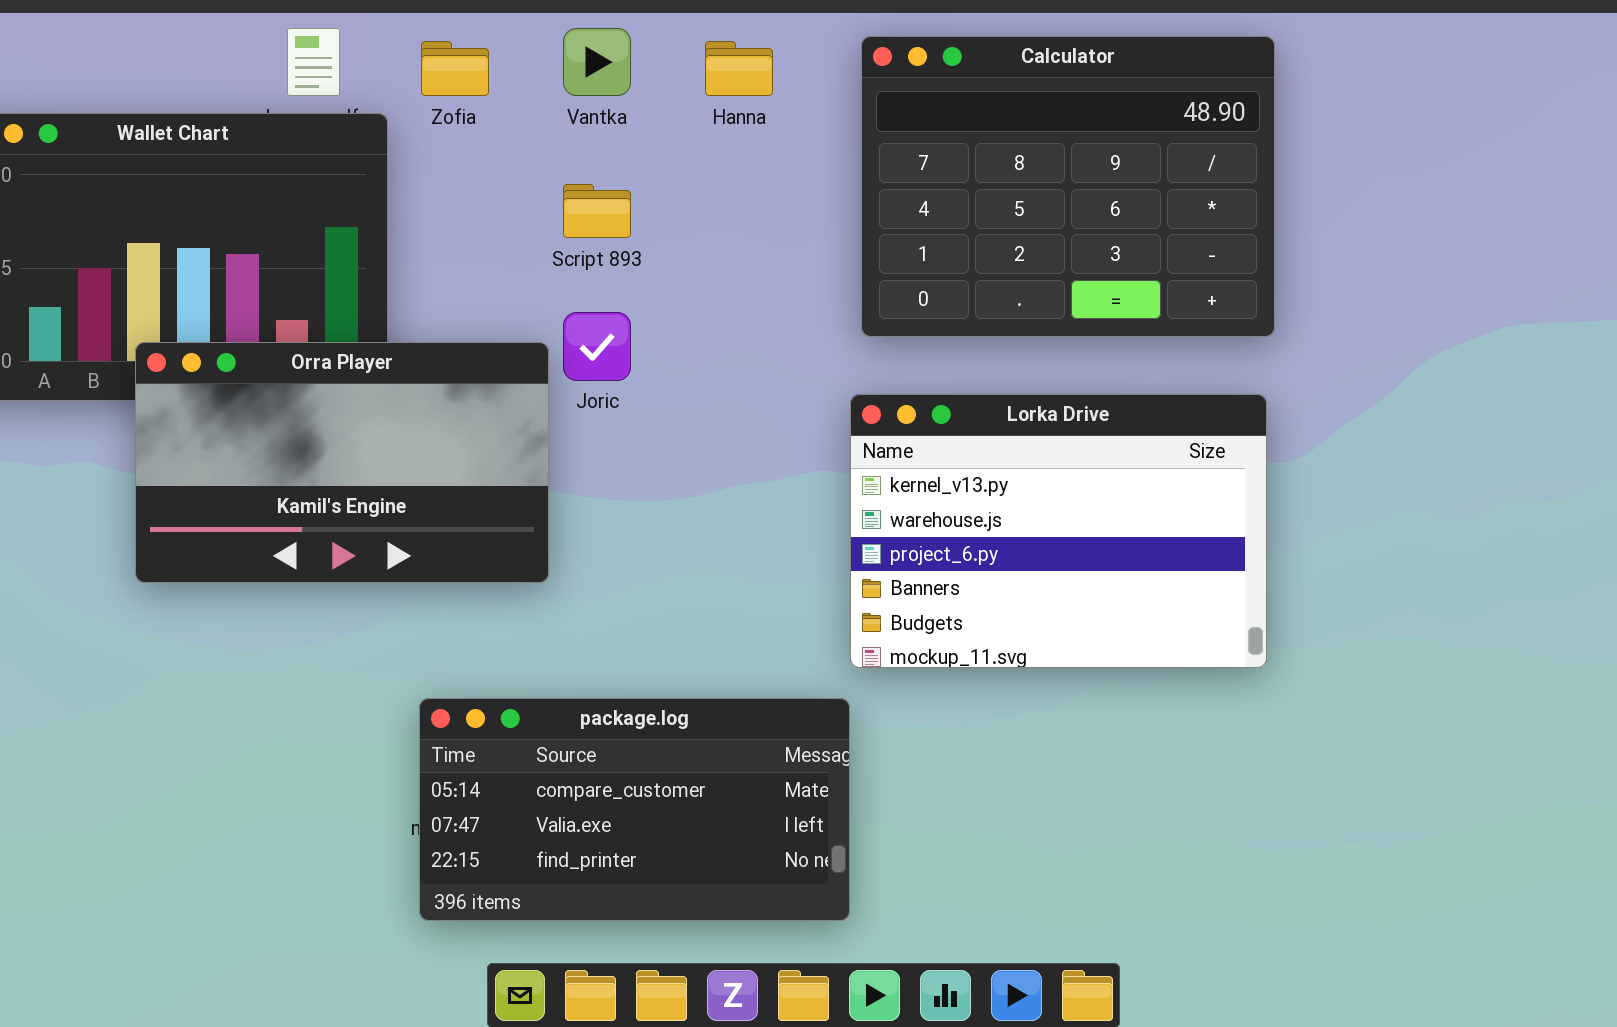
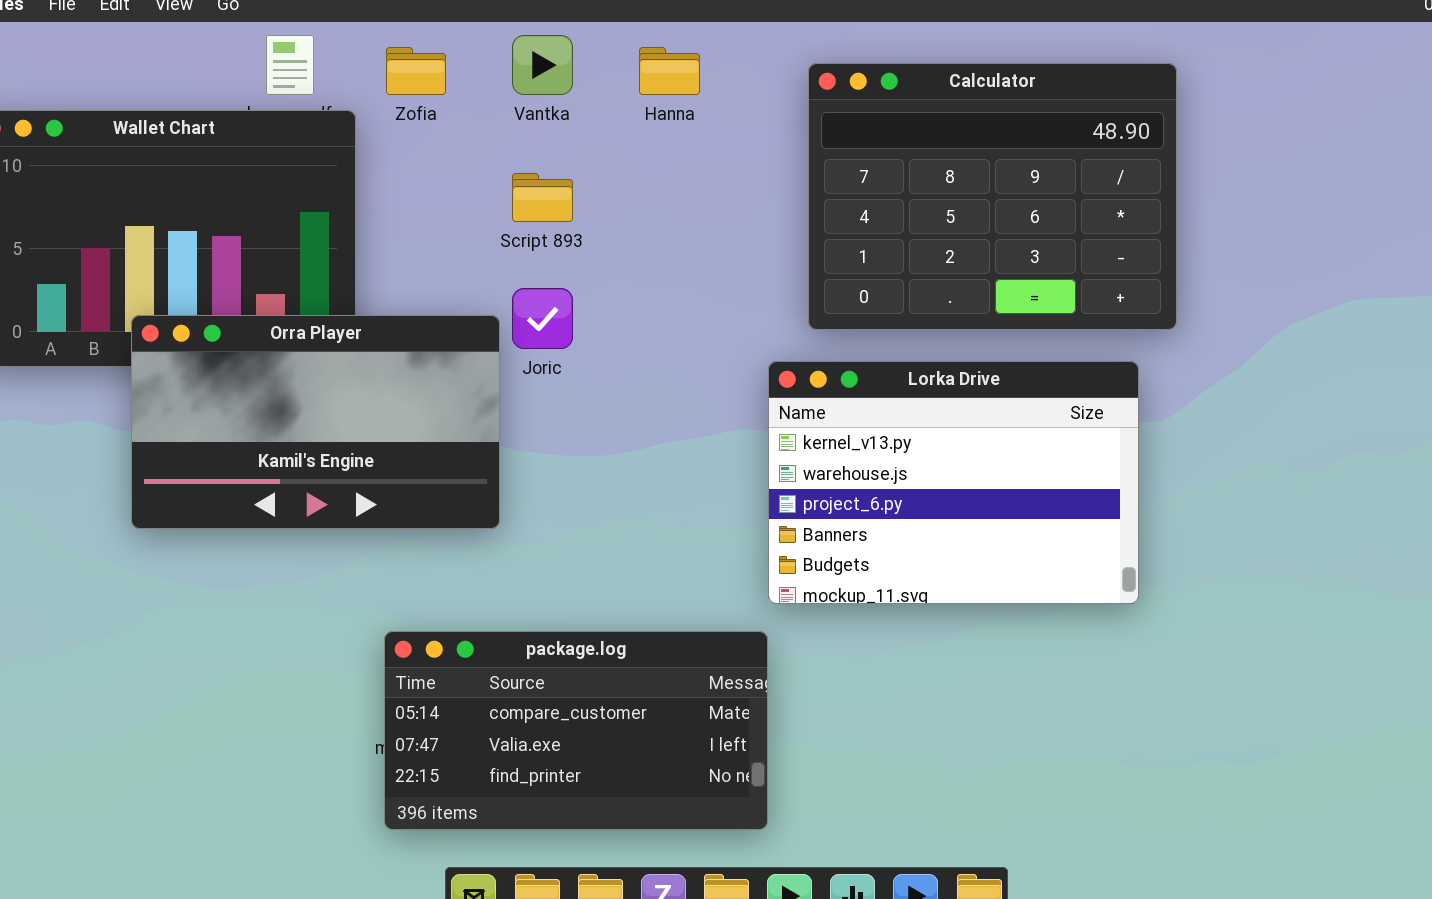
Calculator: [861,36,1275,337] -> [808,63,1177,330], moved

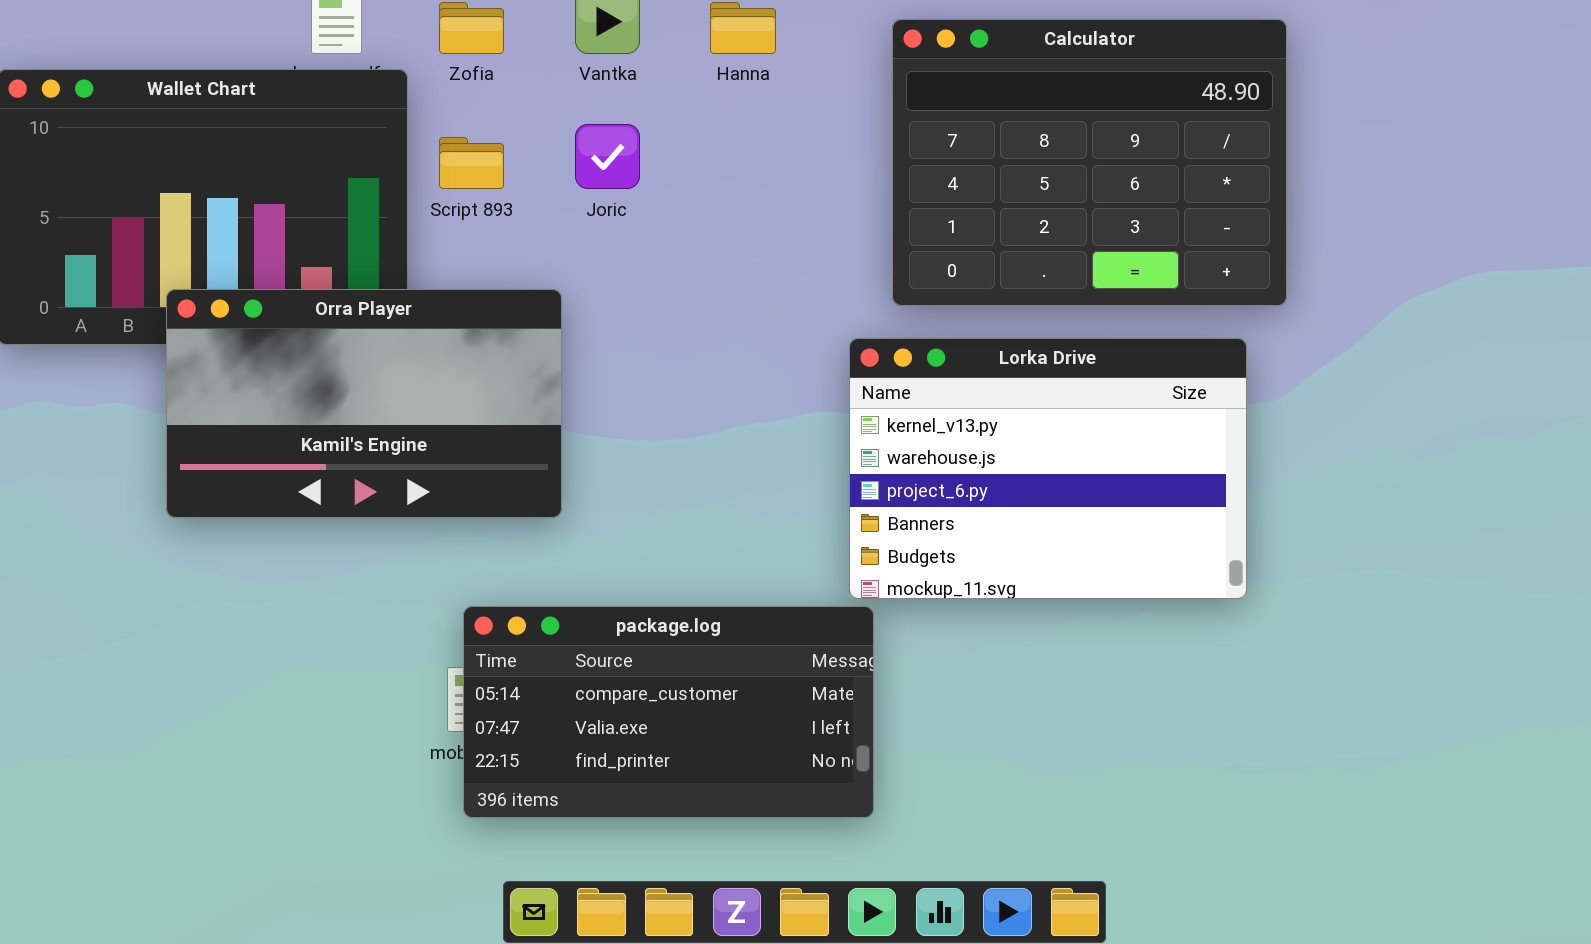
Script 893: [512,173,573,222] -> [439,137,504,189], moved
Joric: [512,288,573,349] -> [575,124,640,189], moved
package.log: [384,631,768,830] -> [463,606,874,818], moved

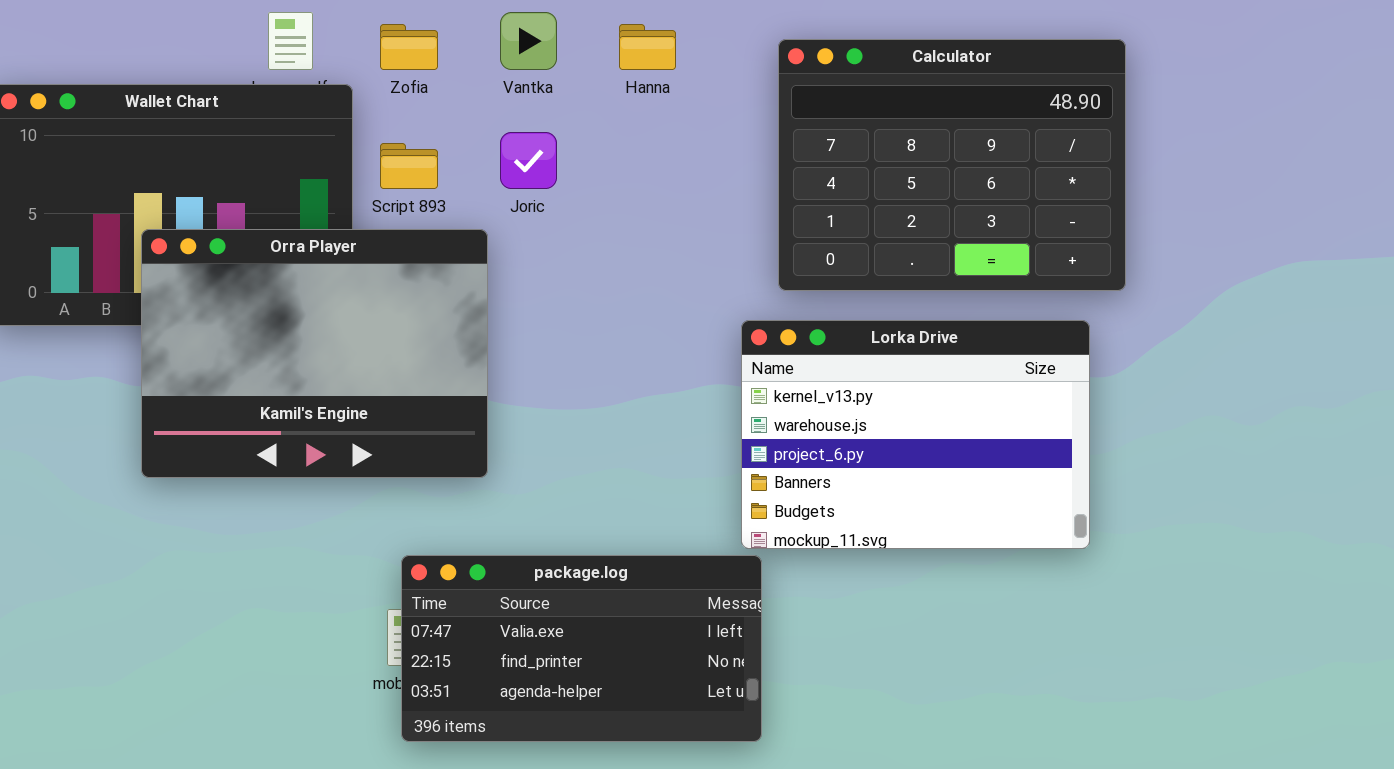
Orra Player: [166,289,562,518] -> [141,229,488,478], resized
package.log: [463,606,874,818] -> [401,555,762,742], scrolled down 1 row

